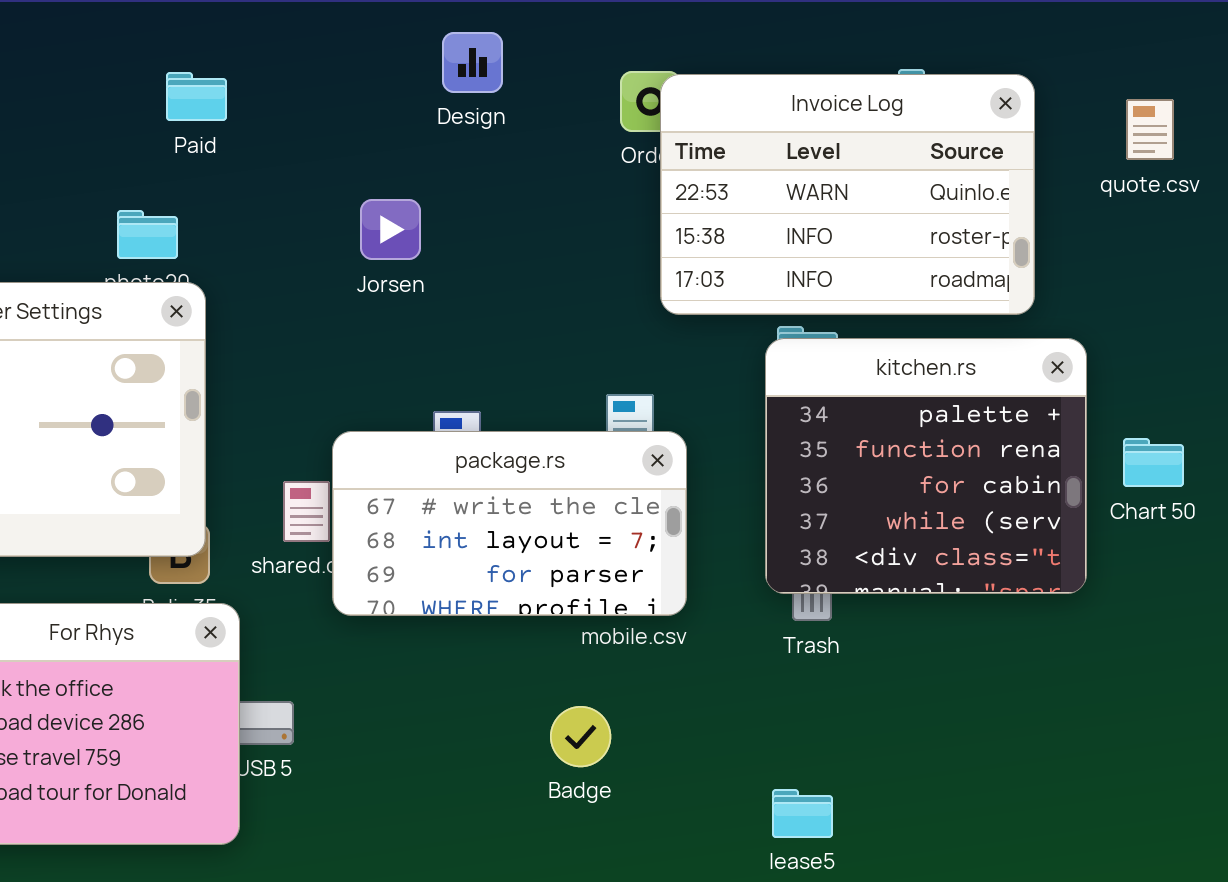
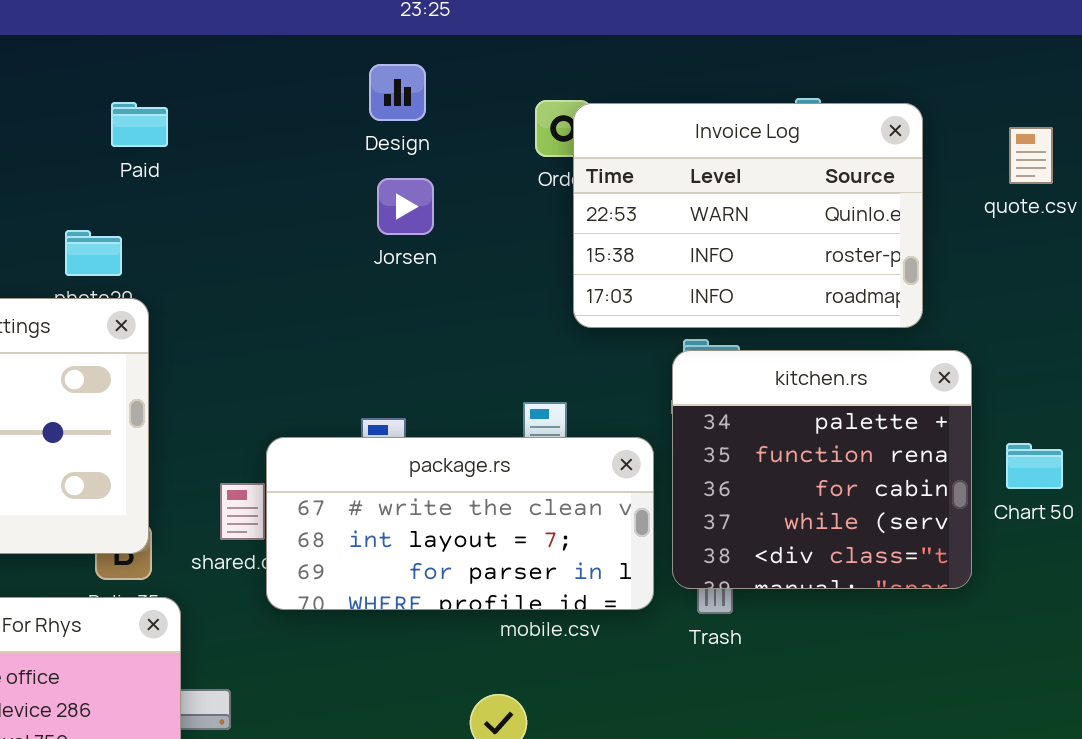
Jorsen: [360,199,421,260] -> [377,178,434,235], moved
package.rs: [332,431,687,616] -> [266,437,654,610], resized

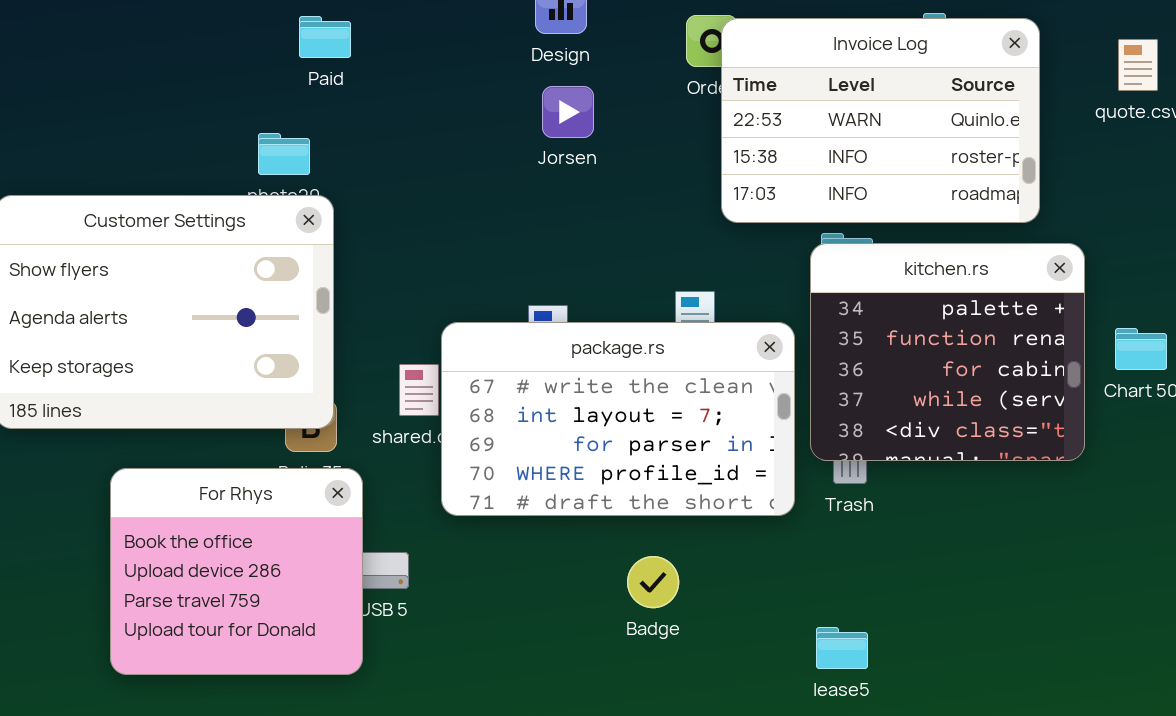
package.rs: [266,437,654,610] -> [441,322,795,516], resized

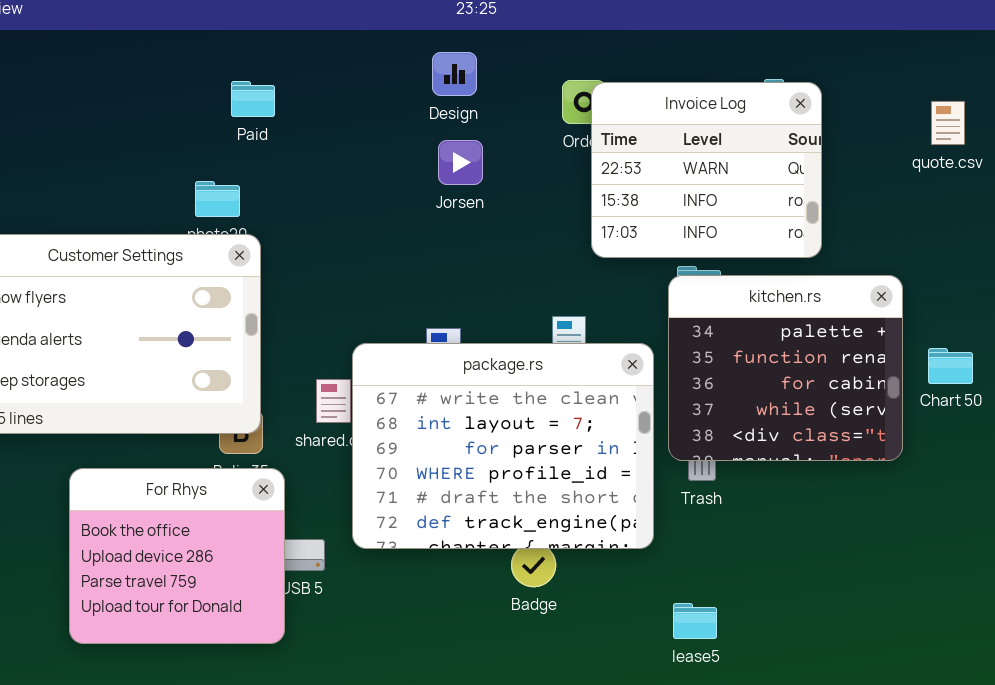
Invoice Log: [721,18,1040,223] -> [591,82,822,258], resized
package.rs: [441,322,795,516] -> [352,343,654,549], resized

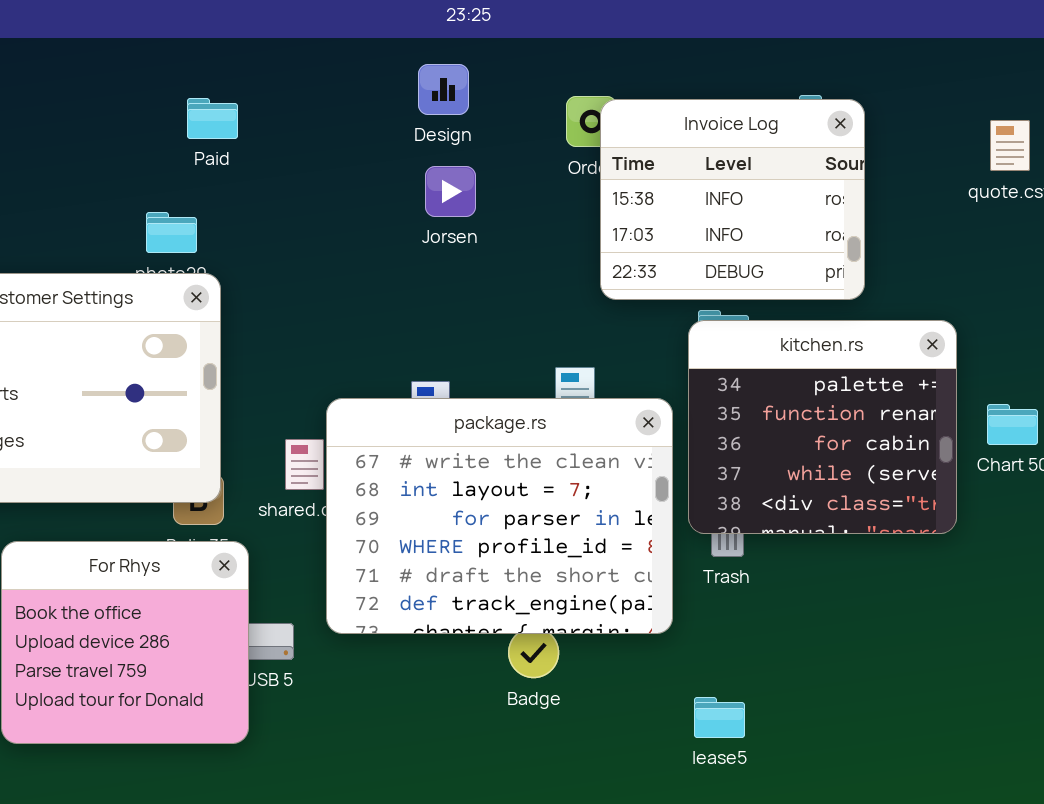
Invoice Log: [591,82,822,258] -> [600,99,865,300], scrolled down 1 row

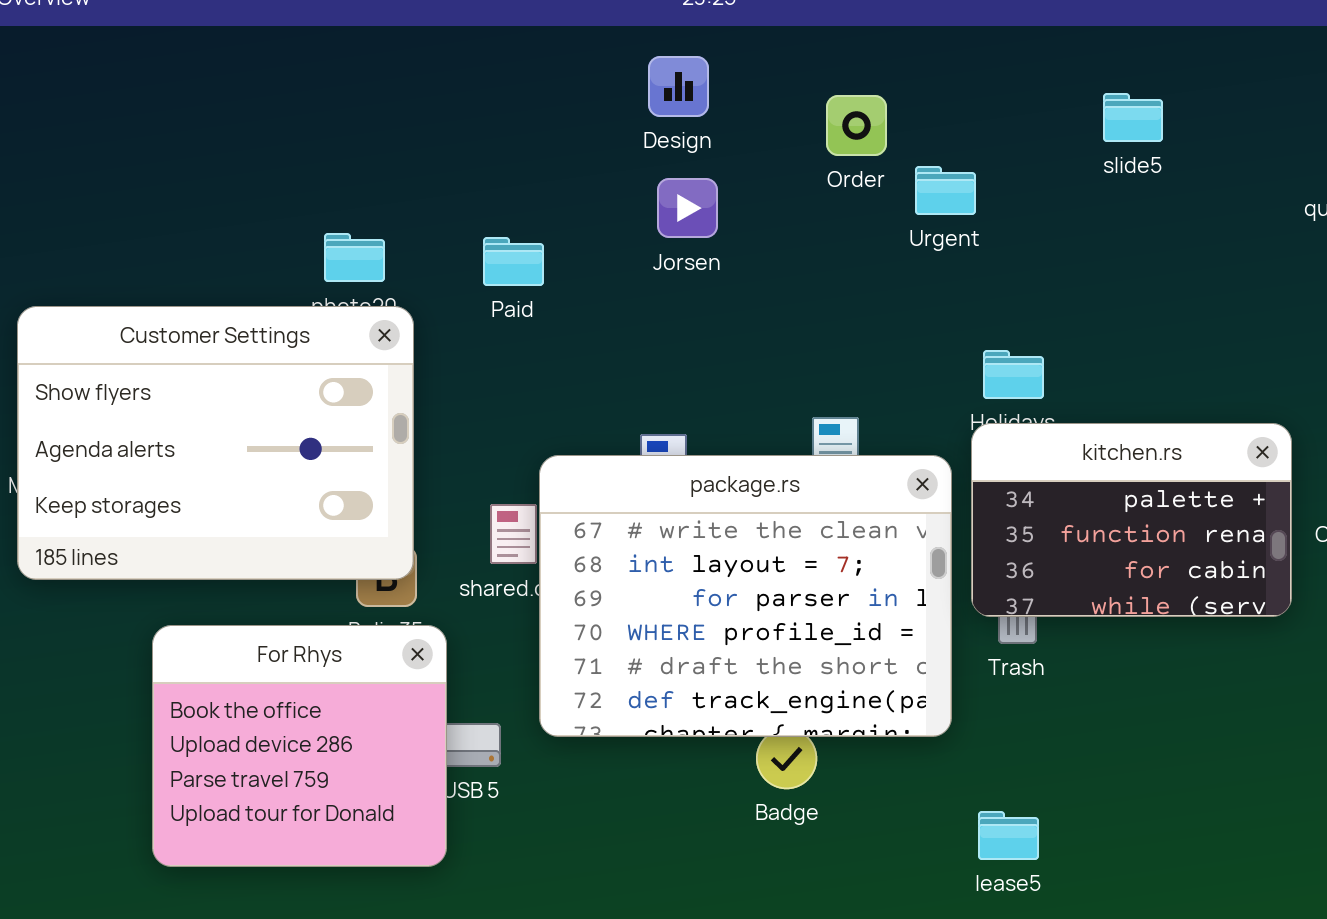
Paid: [187,98,238,139] -> [483,237,544,286], moved
Invoice Log: [600,99,865,300] -> none, closed
kitchen.rs: [688,320,957,534] -> [971,423,1292,617], resized

